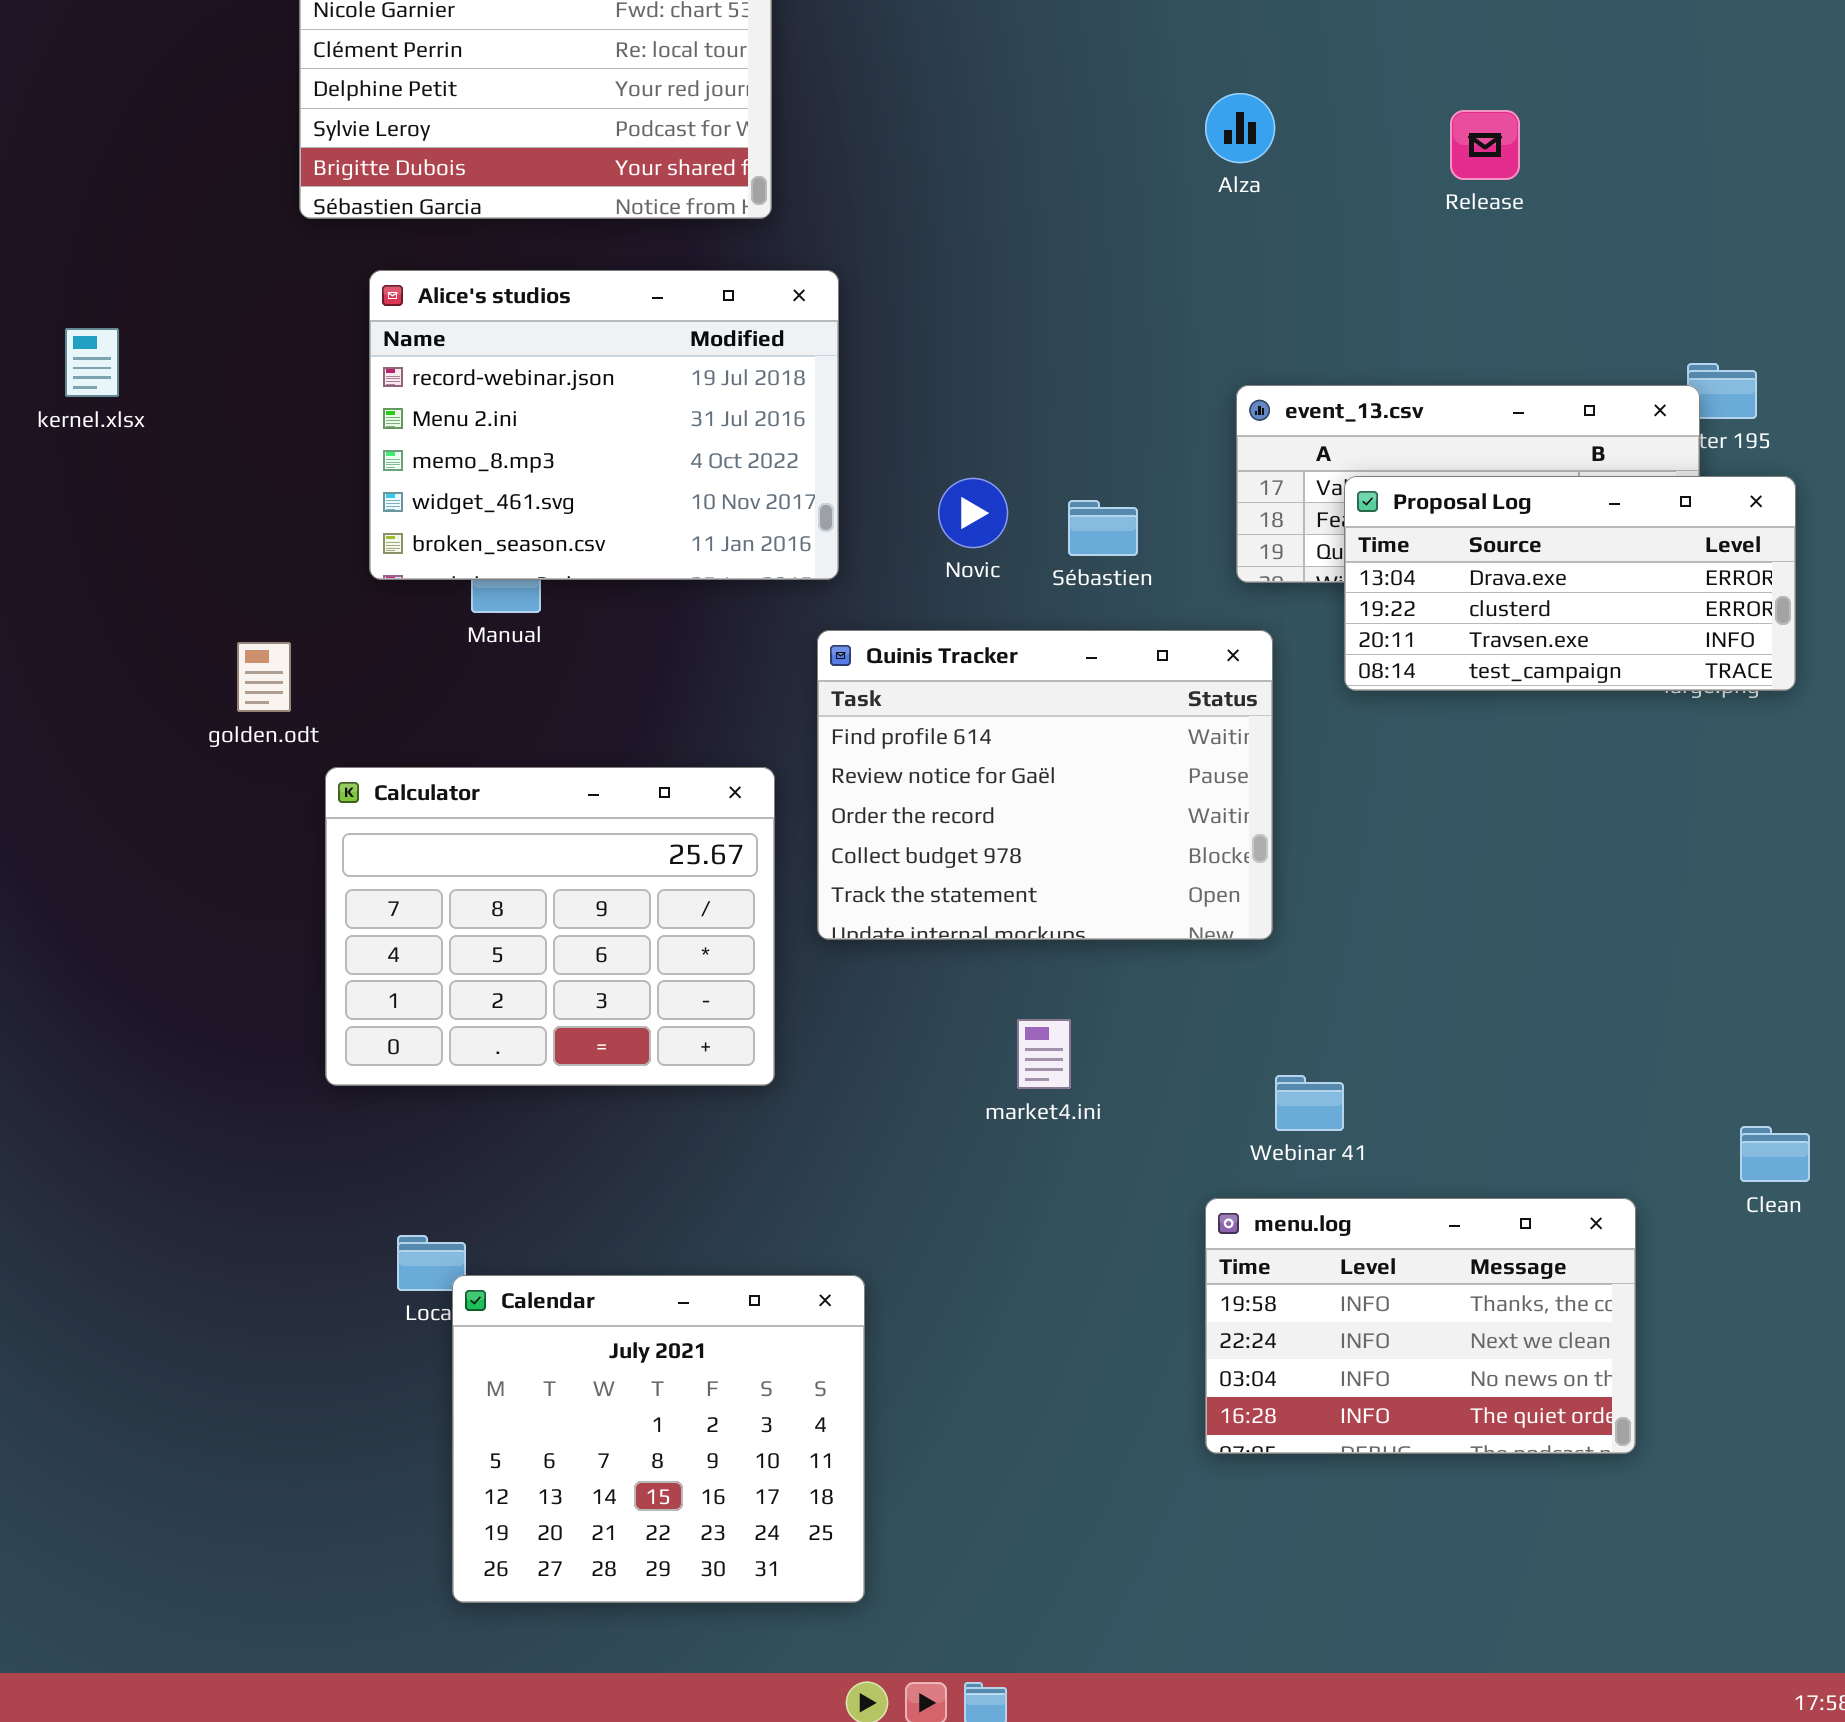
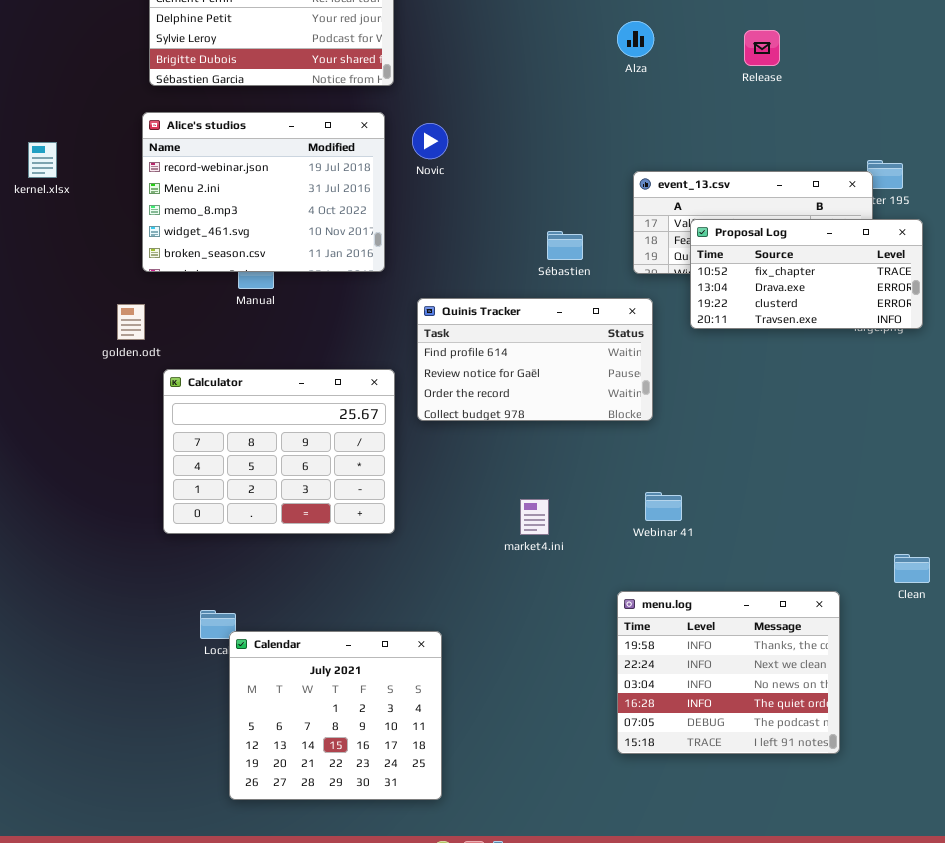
Alice's studios: [369,270,839,580] -> [142,112,385,272], moved
Proposal Log: [1344,476,1796,691] -> [690,219,923,329], scrolled up 1 row
Novic: [938,478,1008,548] -> [412,123,448,159], moved
Quinis Tracker: [817,630,1273,940] -> [417,298,653,421], resized
Webinar 41: [1275,1075,1344,1131] -> [645,492,682,521], moved
menu.log: [1205,1198,1636,1454] -> [617,591,840,754], resized

